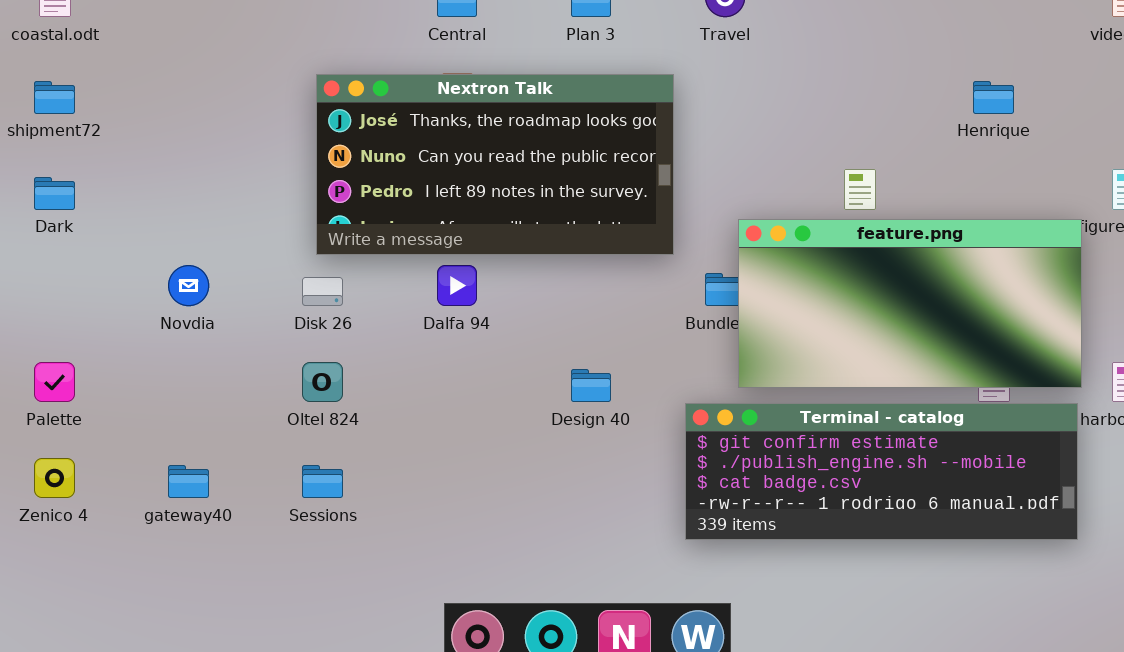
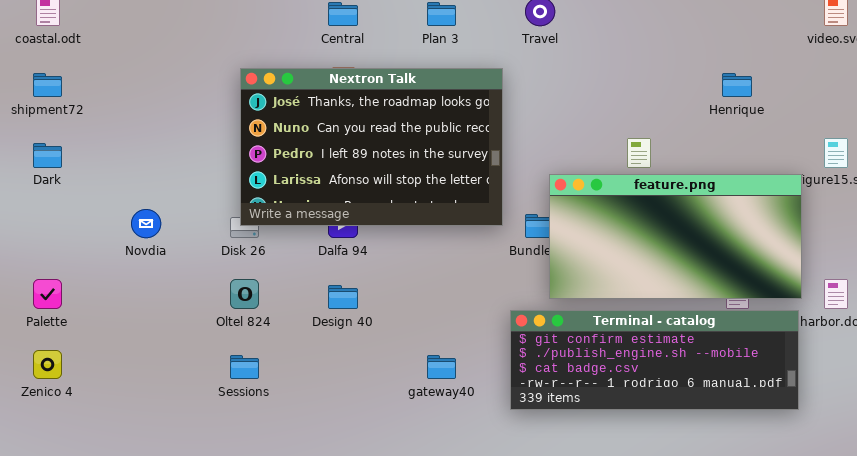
Nextron Talk: [316,74,674,255] -> [240,68,503,226], resized
Design 40: [571,369,611,402] -> [328,285,358,309], moved
gateway40: [168,465,209,498] -> [427,355,456,379], moved

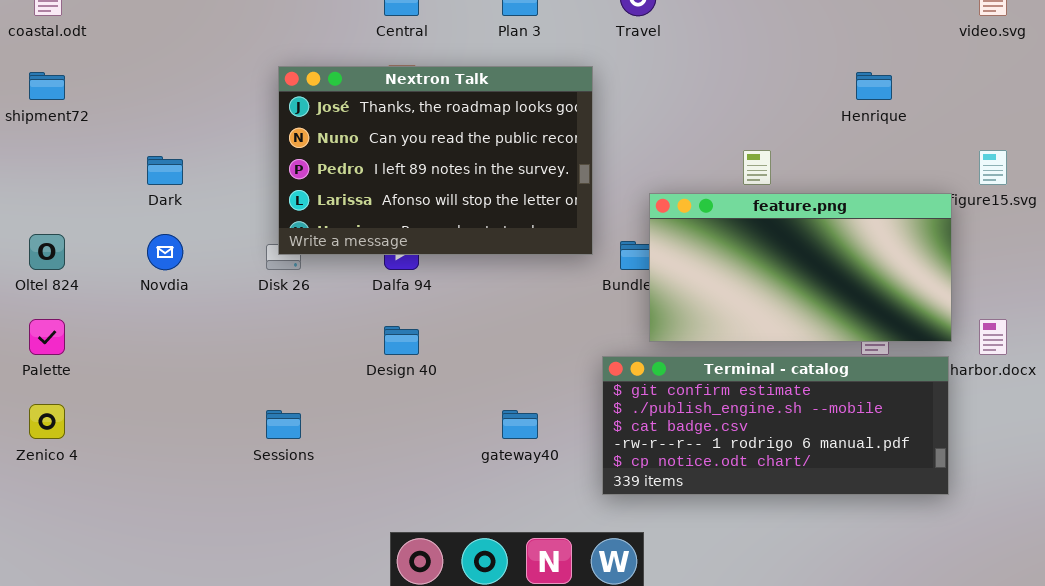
Dark: [33,143,62,168] -> [147,156,183,185], moved
Oltel 824: [230,279,259,309] -> [29,234,65,270], moved
Terminal - catalog: [510,310,799,410] -> [602,356,949,495], resized

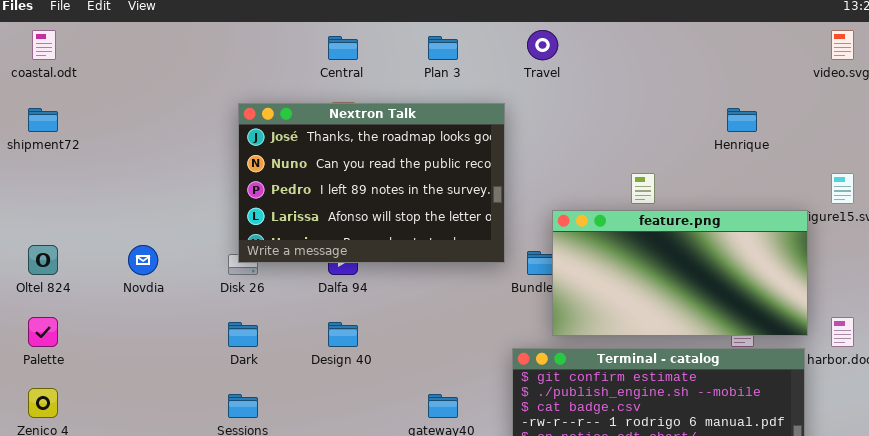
Dark: [147,156,183,185] -> [228,322,258,347], moved

